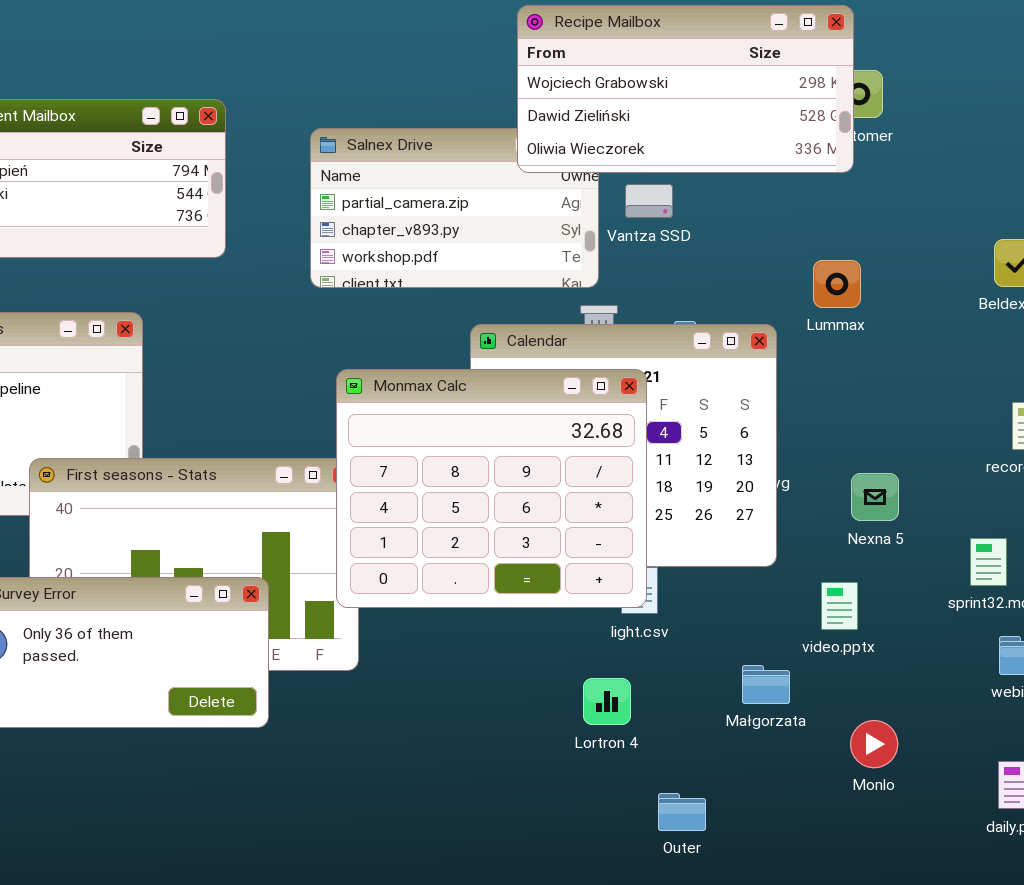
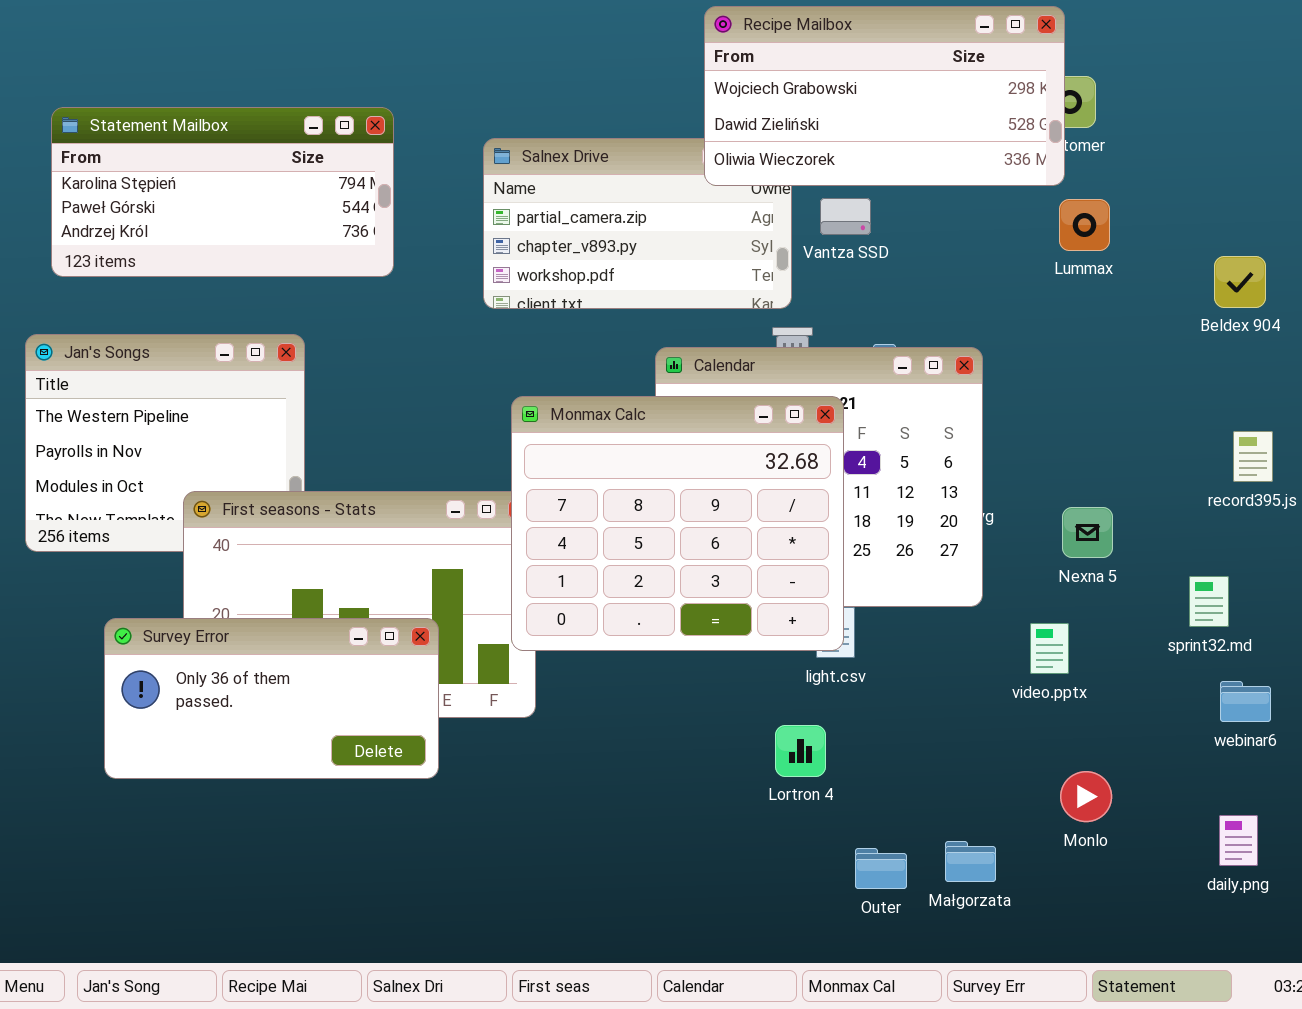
Lummax: [813,260,861,308] -> [1059,199,1110,251], moved
Małgorzata: [742,665,790,704] -> [945,841,996,882], moved

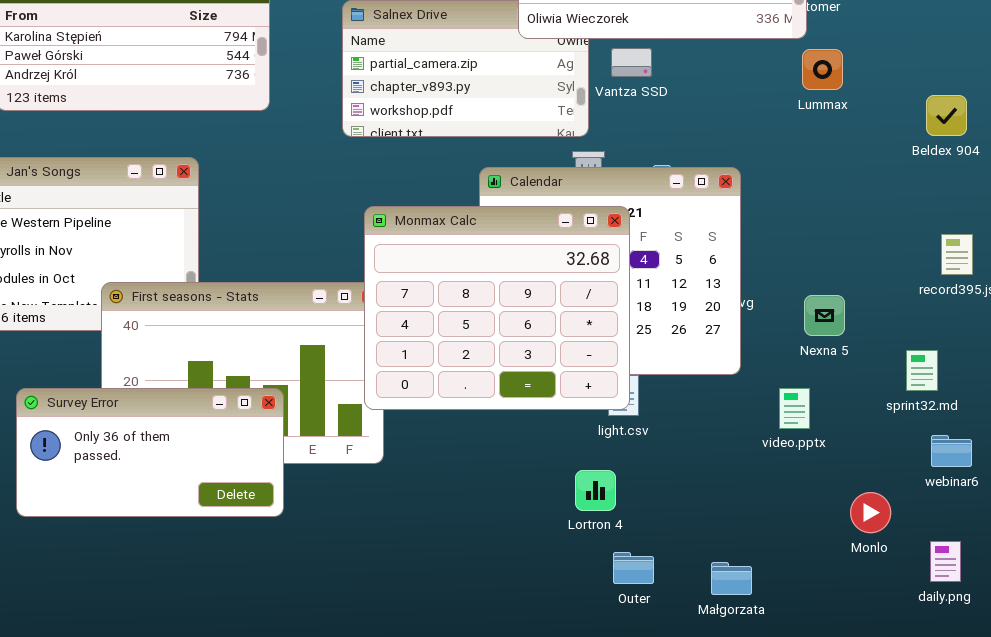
Survey Error: [104,618,439,779] -> [16,388,284,517], moved
Monlo: [1060,771,1112,822] -> [850,492,891,533], moved
Outer: [855,848,907,889] -> [613,552,654,584], moved

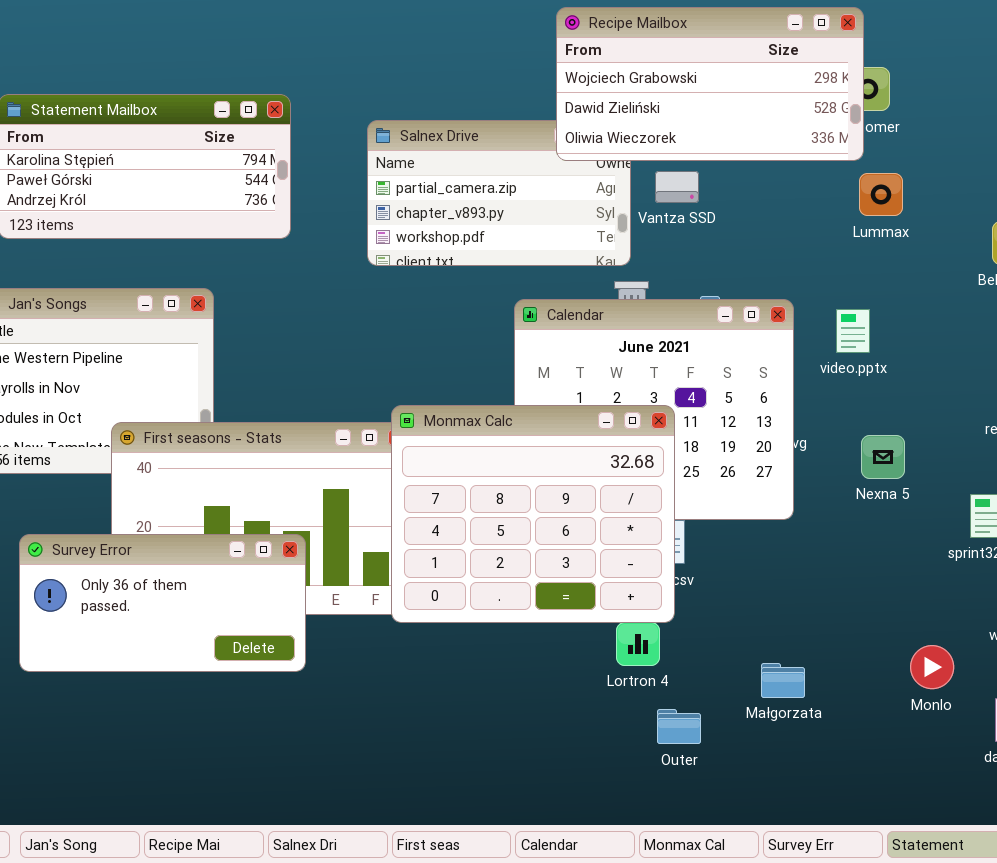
Monmax Calc: [364,206,630,410] -> [391,405,675,623], moved
video.pptx: [779,388,810,429] -> [836,309,870,353], moved
Małgorzata: [711,562,752,595] -> [761,663,805,698], moved

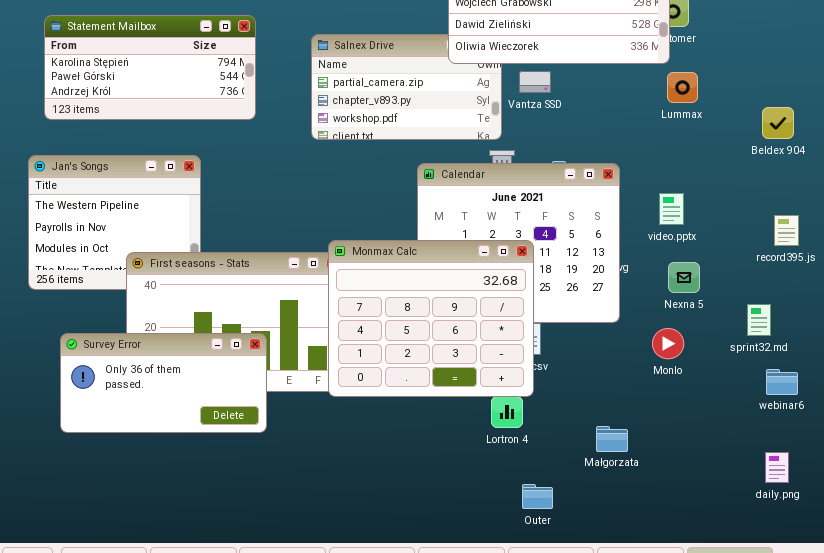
video.pptx: [836,309,870,353] -> [659,193,684,225], moved
Monlo: [910,645,954,689] -> [652,328,684,359], moved
Outer: [657,709,701,744] -> [522,484,553,509], moved

